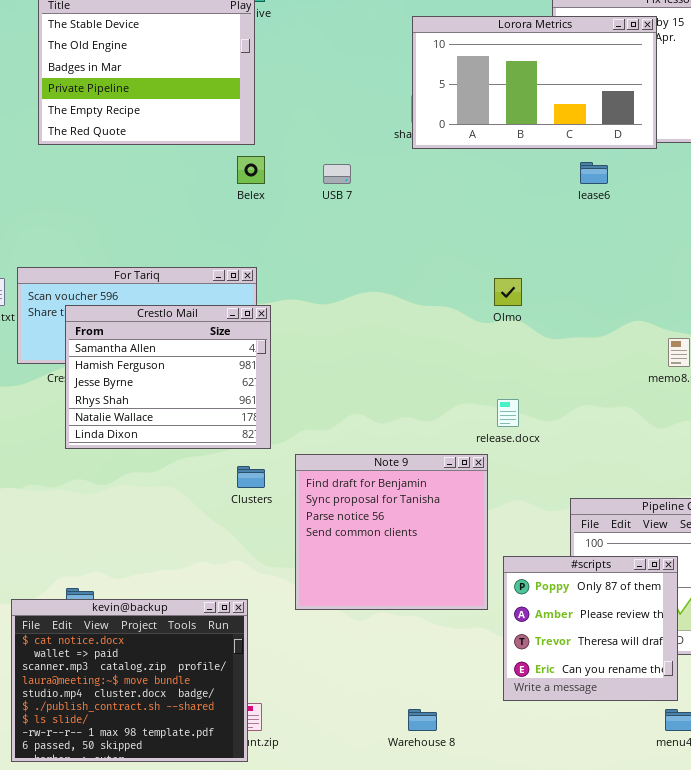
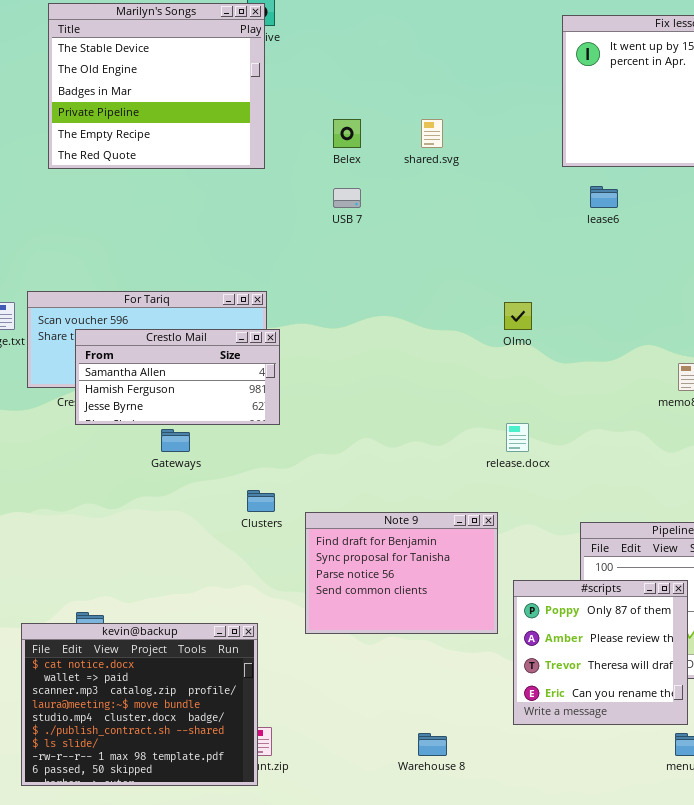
Lorora Metrics: [412,16,657,149] -> none, closed
Belex: [237,156,265,184] -> [333,119,361,148], moved
Crestlo Mail: [65,305,271,449] -> [75,329,280,425], resized
Note 9: [295,454,488,610] -> [305,512,498,634], resized

